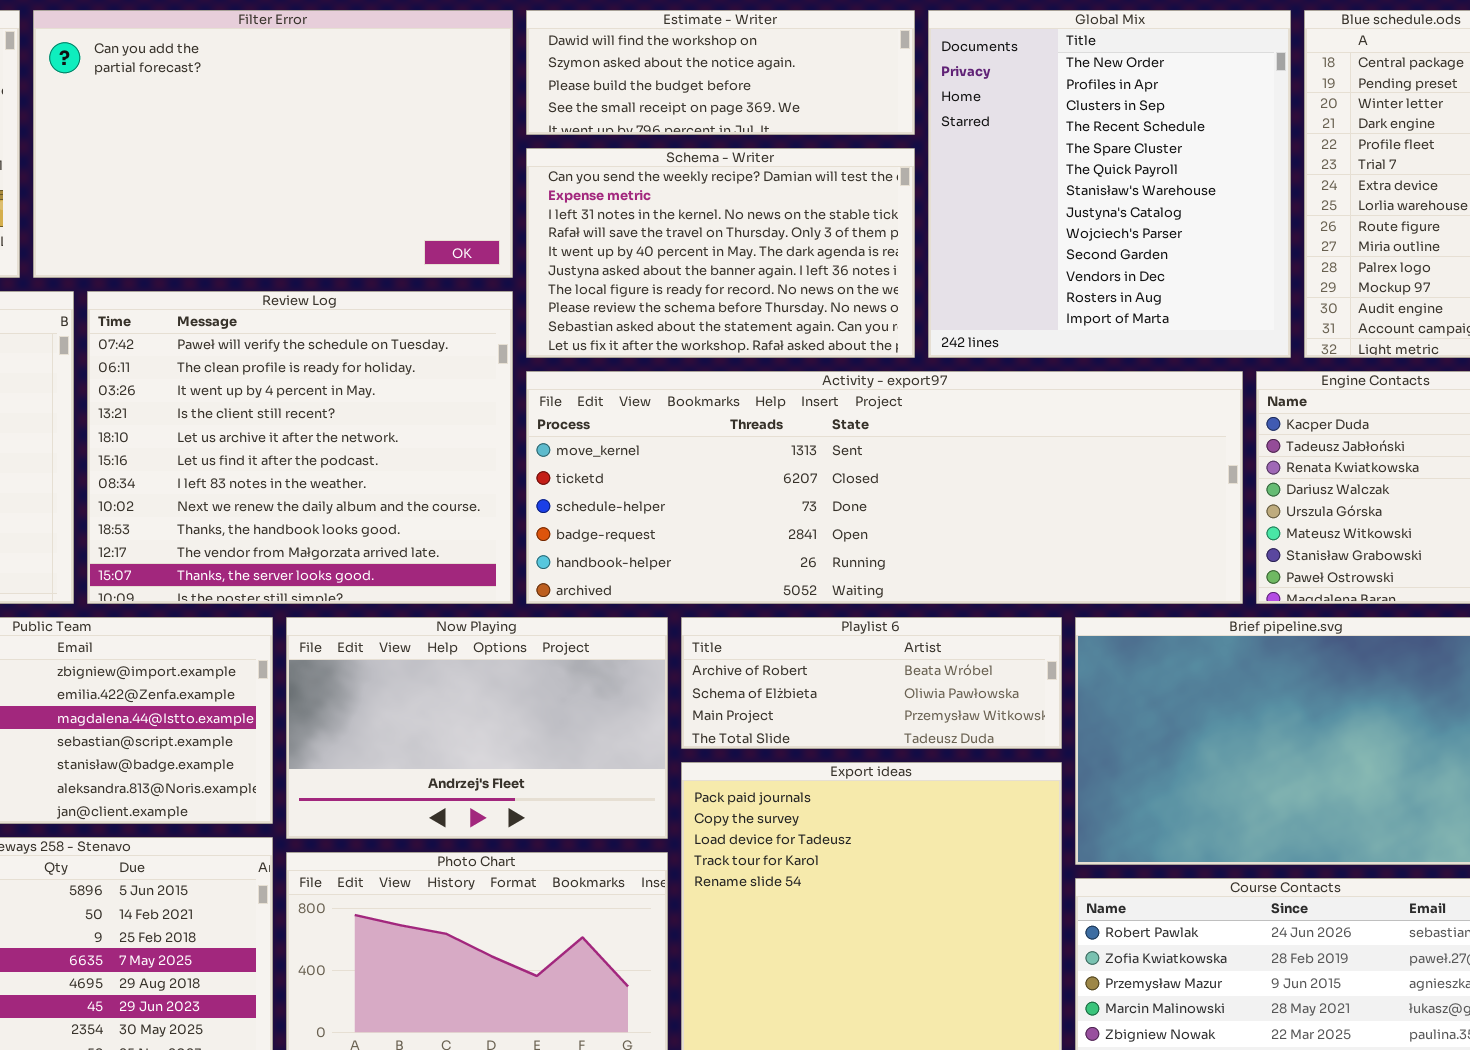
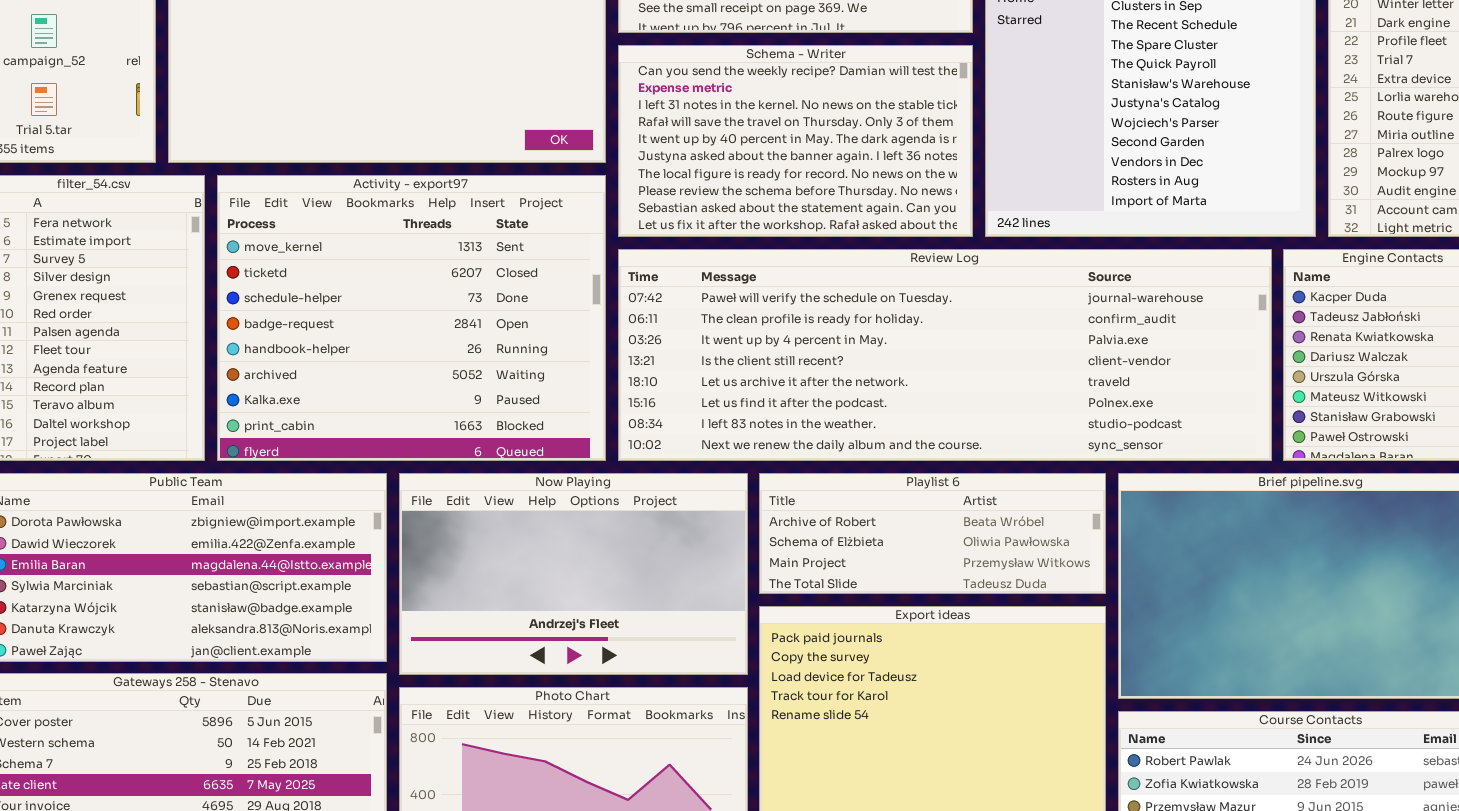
Review Log: [87,291,513,604] -> [618,249,1272,461], moved, resized
Activity - export97: [526,371,1243,604] -> [217,175,606,461], moved, resized

